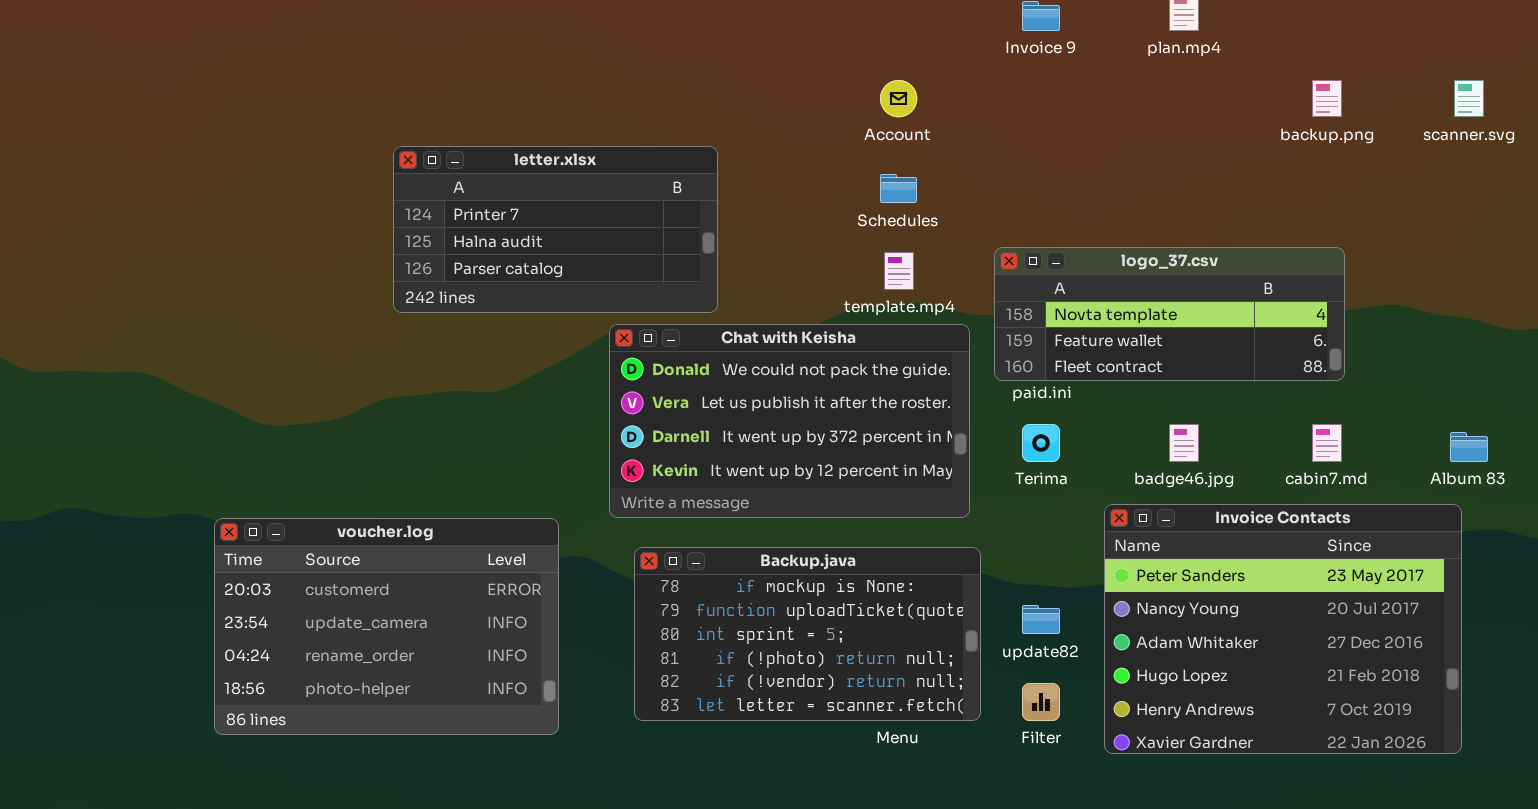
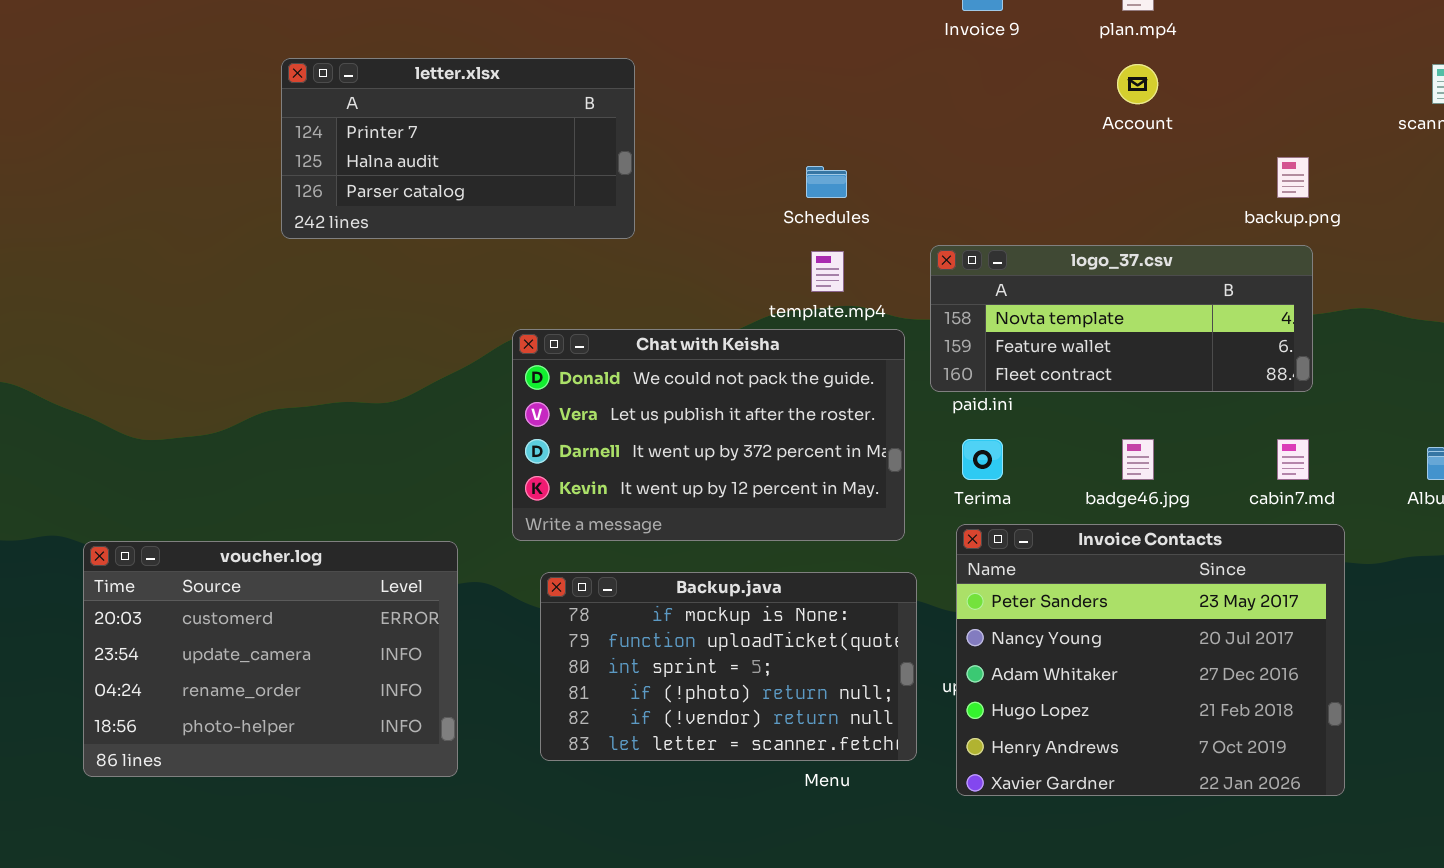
Account: [880,80,917,117] -> [1117,64,1158,104], moved
backup.png: [1312,80,1342,117] -> [1277,157,1309,198], moved
letter.xlsx: [393,146,718,313] -> [281,58,635,239], moved
Invoice Contacts: [1104,504,1462,754] -> [956,524,1345,796], moved

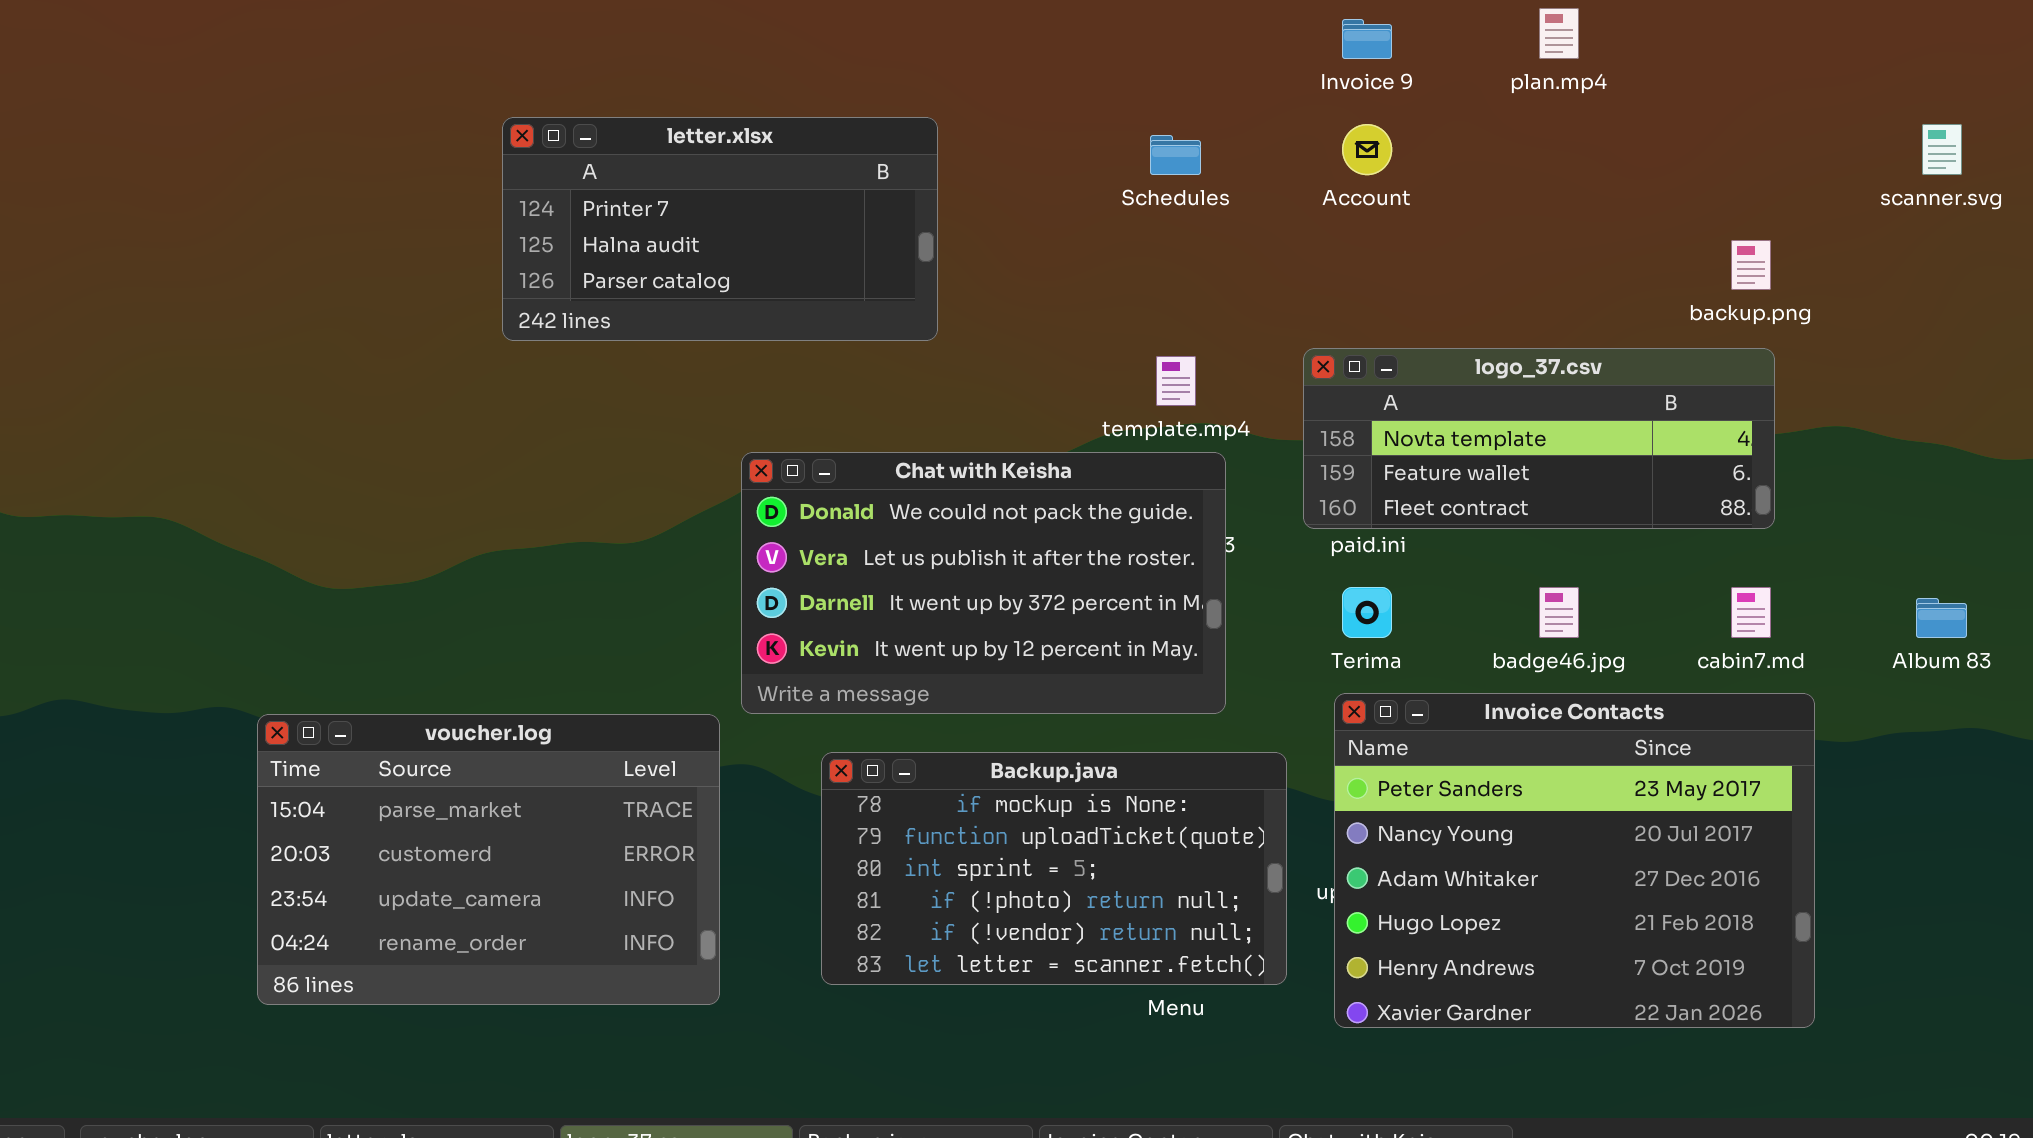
Account: [1117,64,1158,104] -> [1342,124,1392,175], moved
Schedules: [806,166,847,198] -> [1150,135,1201,175], moved
Chat with Keisha: [512,329,905,541] -> [741,452,1226,714], moved
voucher.log: [83,541,458,777] -> [257,714,720,1005], scrolled up 1 row

